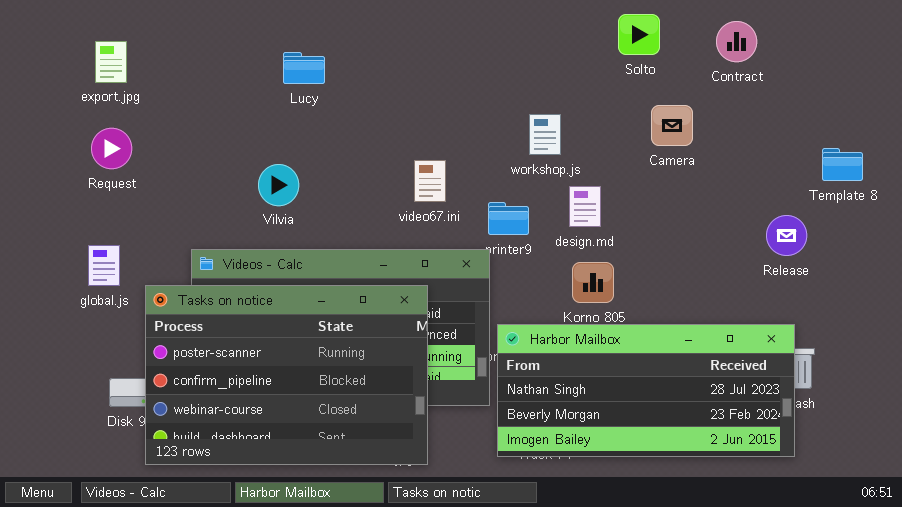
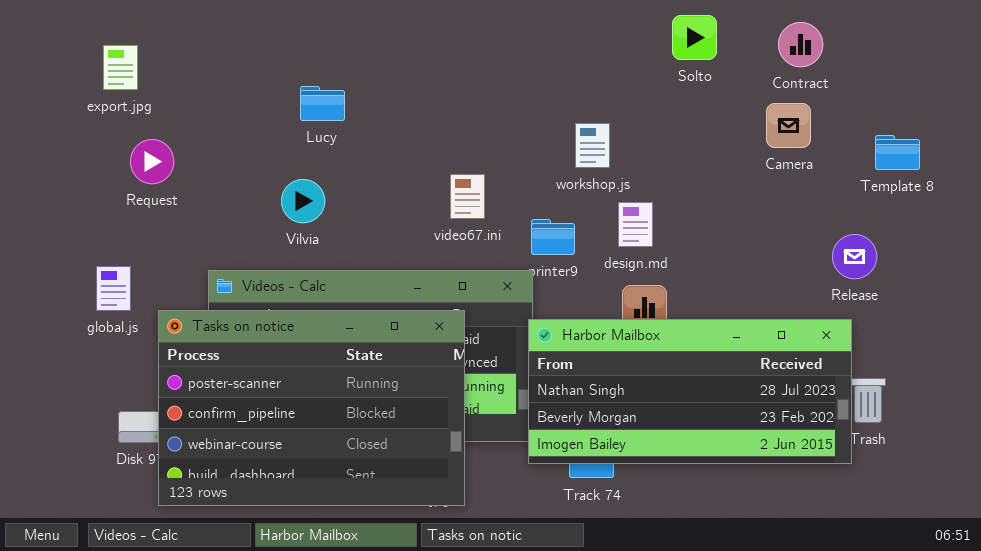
Lucy: [283,52,325,84] -> [300,86,345,121], moved
Camera: [651,105,693,146] -> [766,103,811,148], moved
Request: [91,128,132,169] -> [130,139,174,184], moved
Template 8: [822,148,863,181] -> [875,135,920,170], moved
Harbor Mailbox: [497,324,795,457] -> [528,319,852,464], moved

